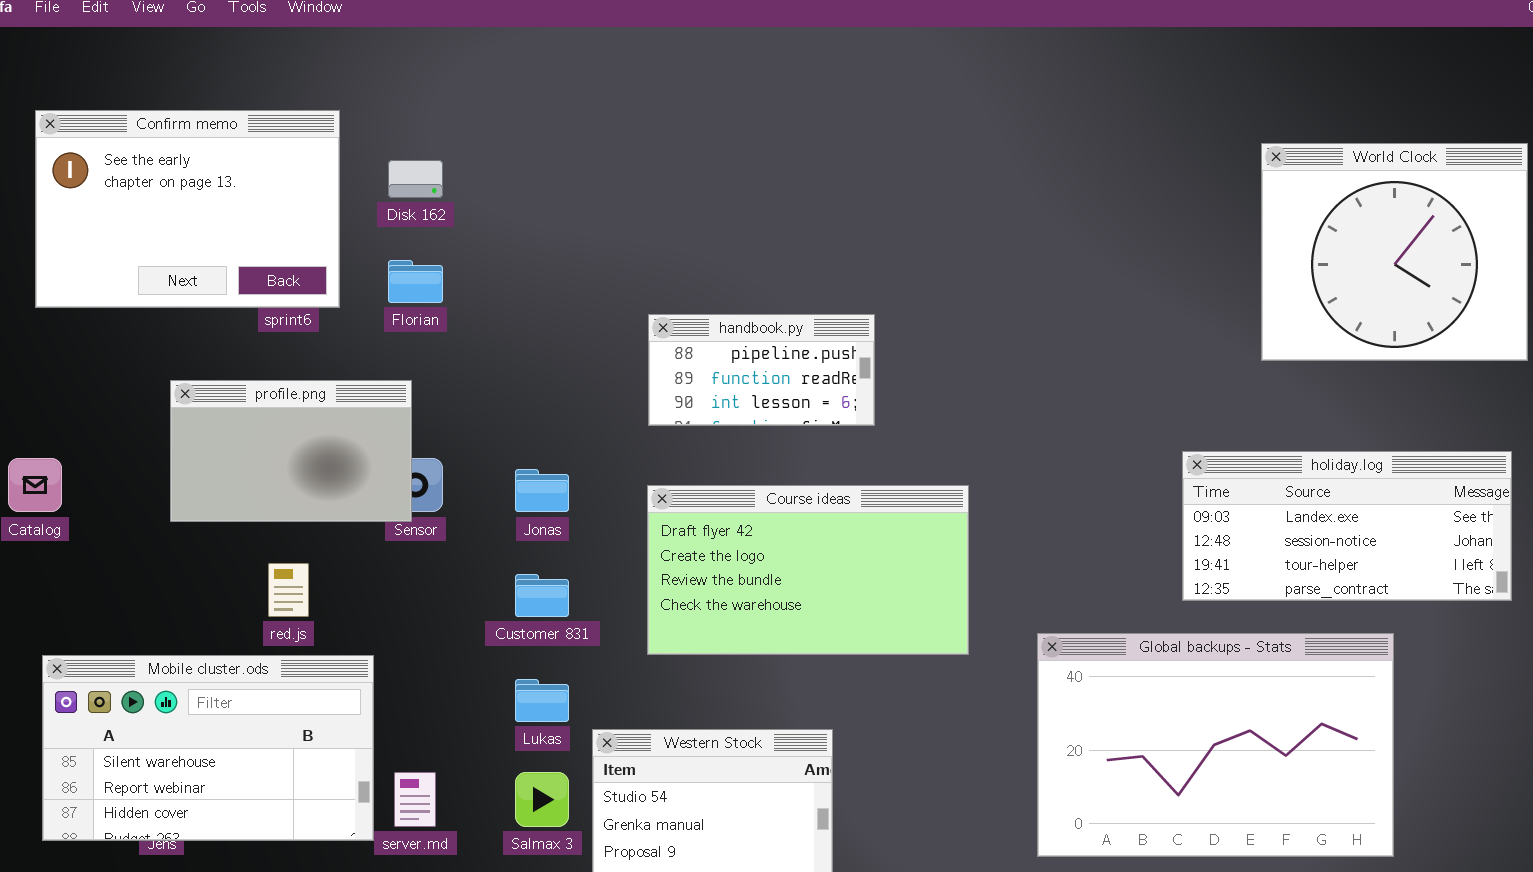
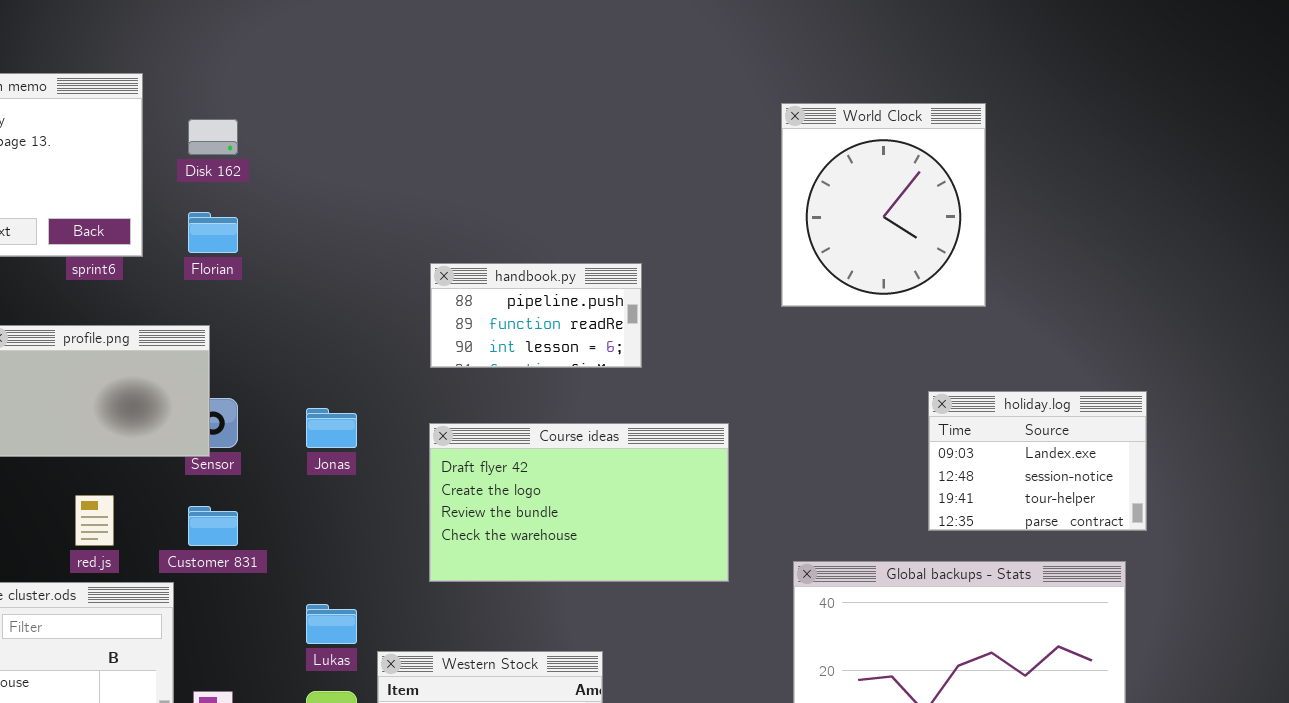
World Clock: [1261,143,1528,361] -> [781,103,986,307], moved, resized
holiday.log: [1182,451,1512,601] -> [928,391,1147,531], resized
Customer 831: [515,574,569,617] -> [188,506,238,546], moved

